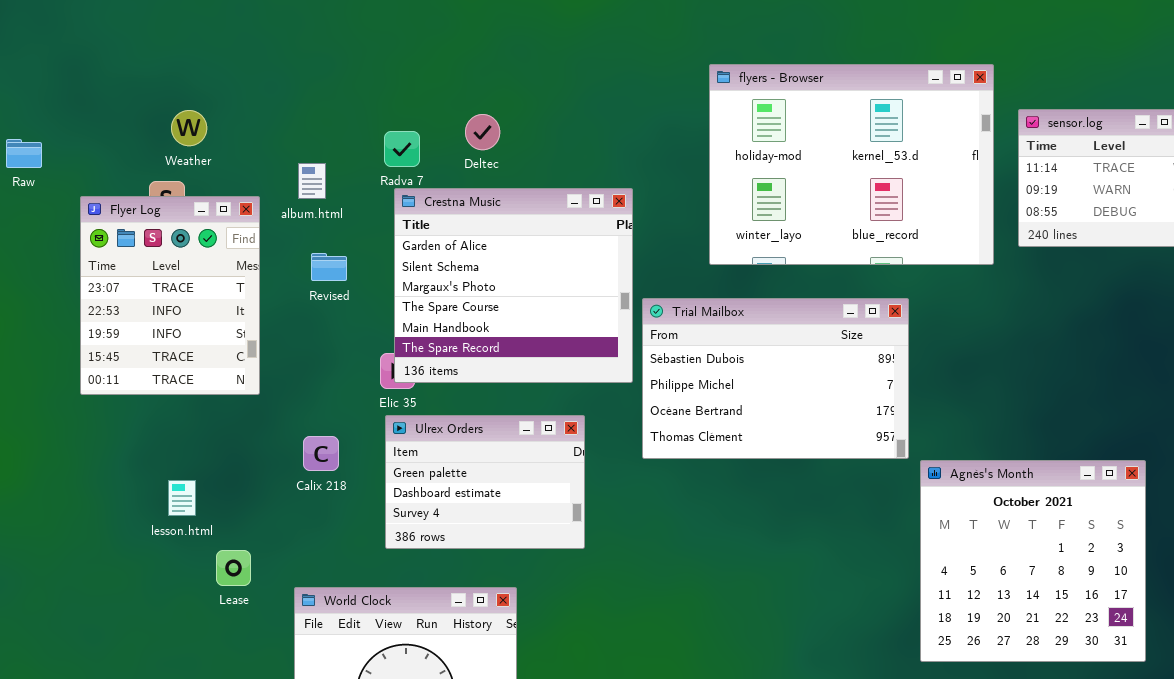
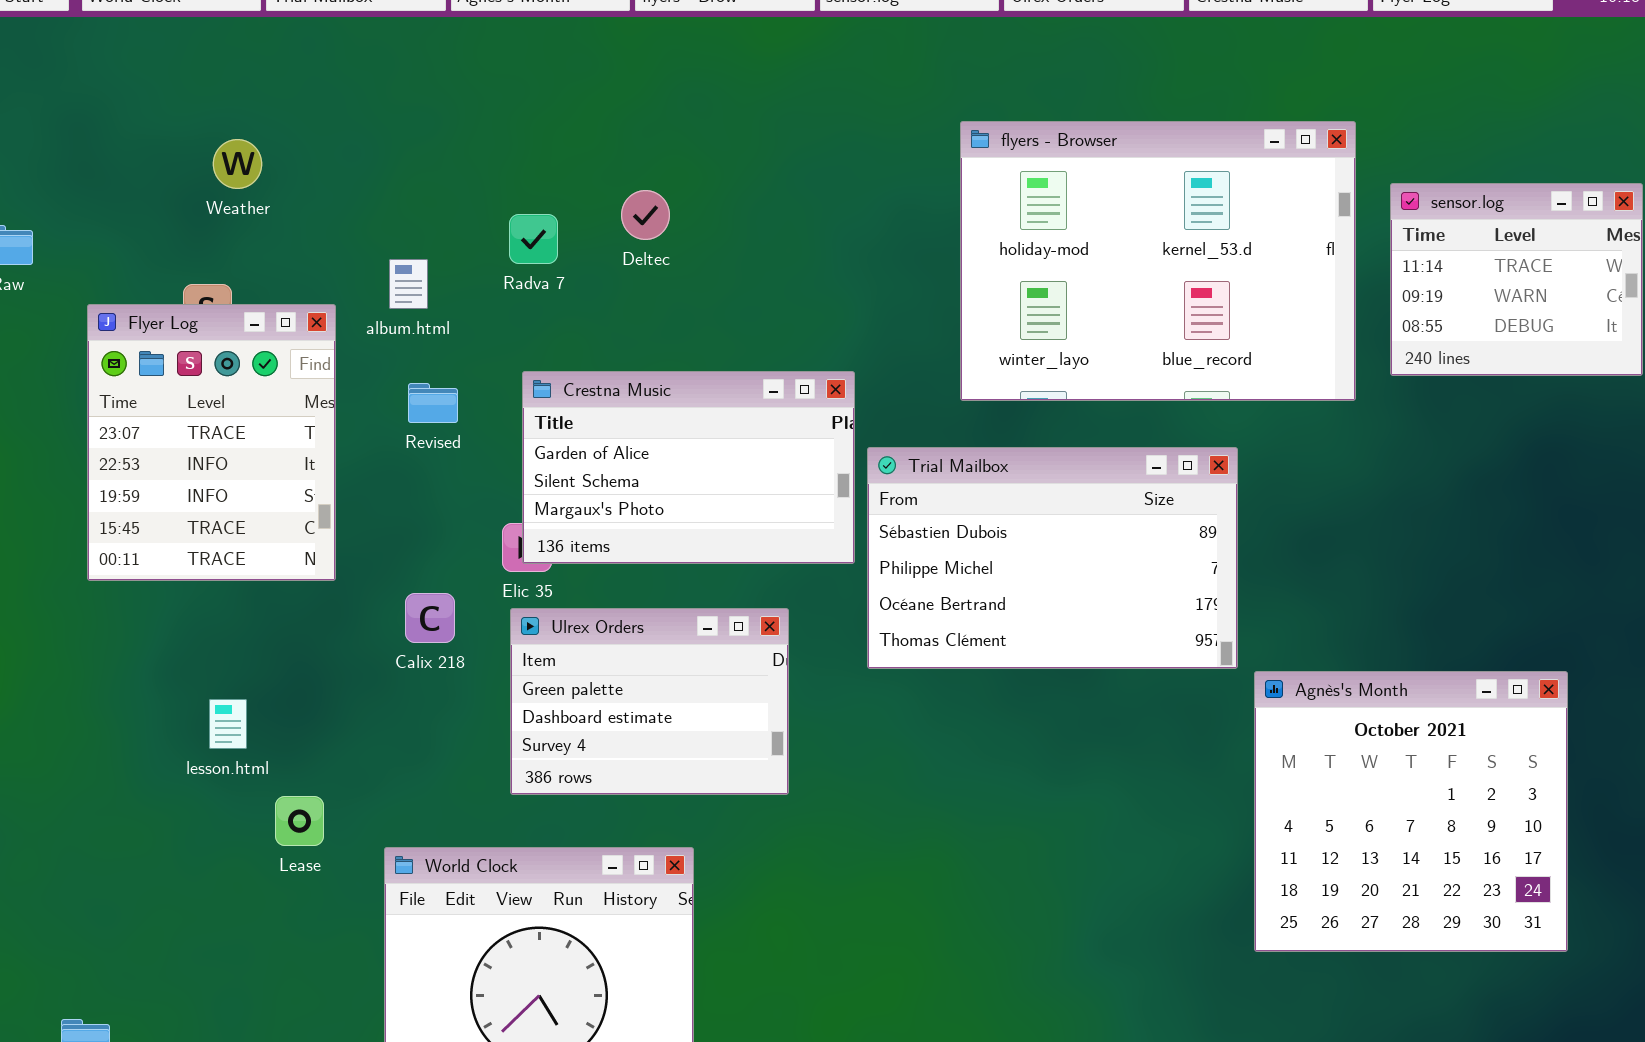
Weather: [171,110,207,146] -> [213,139,262,189], moved
Crestna Music: [394,188,633,383] -> [522,371,855,564], resized
Calix 218: [303,436,339,471] -> [405,593,455,643], moved

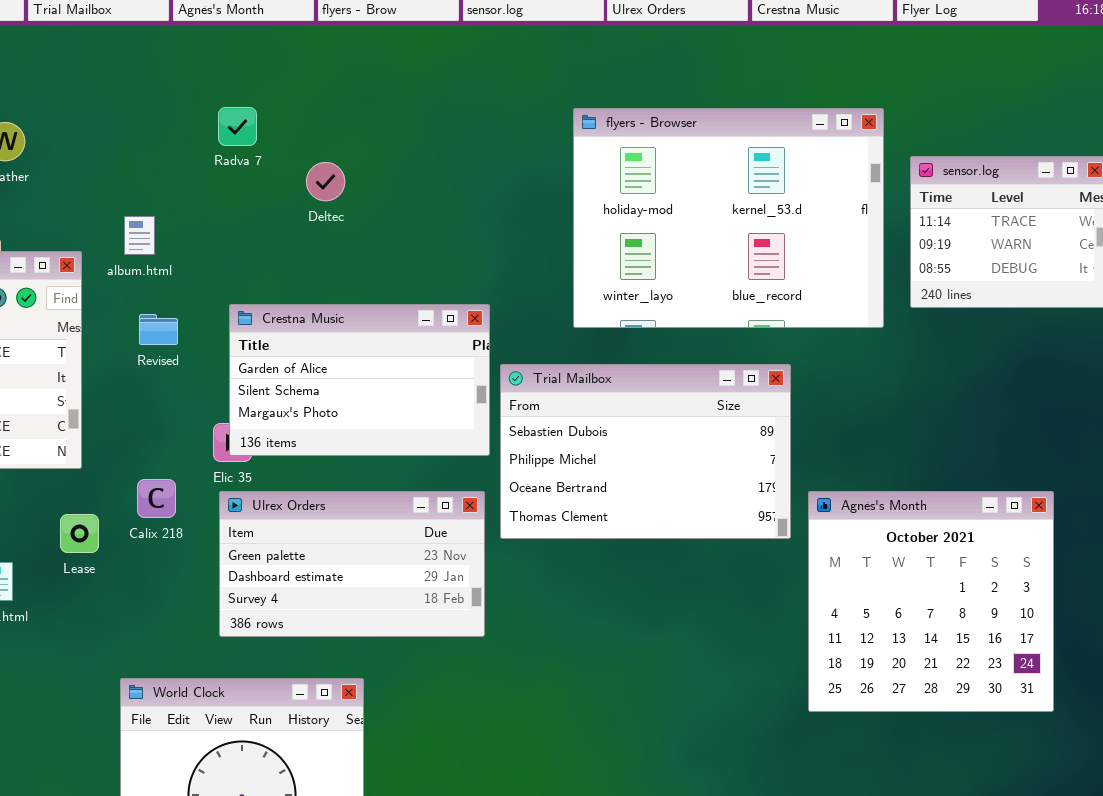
Radva 7: [509,214,558,264] -> [218,107,257,146], moved
Ulrex Orders: [510,608,789,795] -> [219,491,485,637], resized
Agnès's Month: [1254,671,1568,952] -> [808,491,1054,712], moved
Lease: [275,796,324,846] -> [60,514,99,553], moved

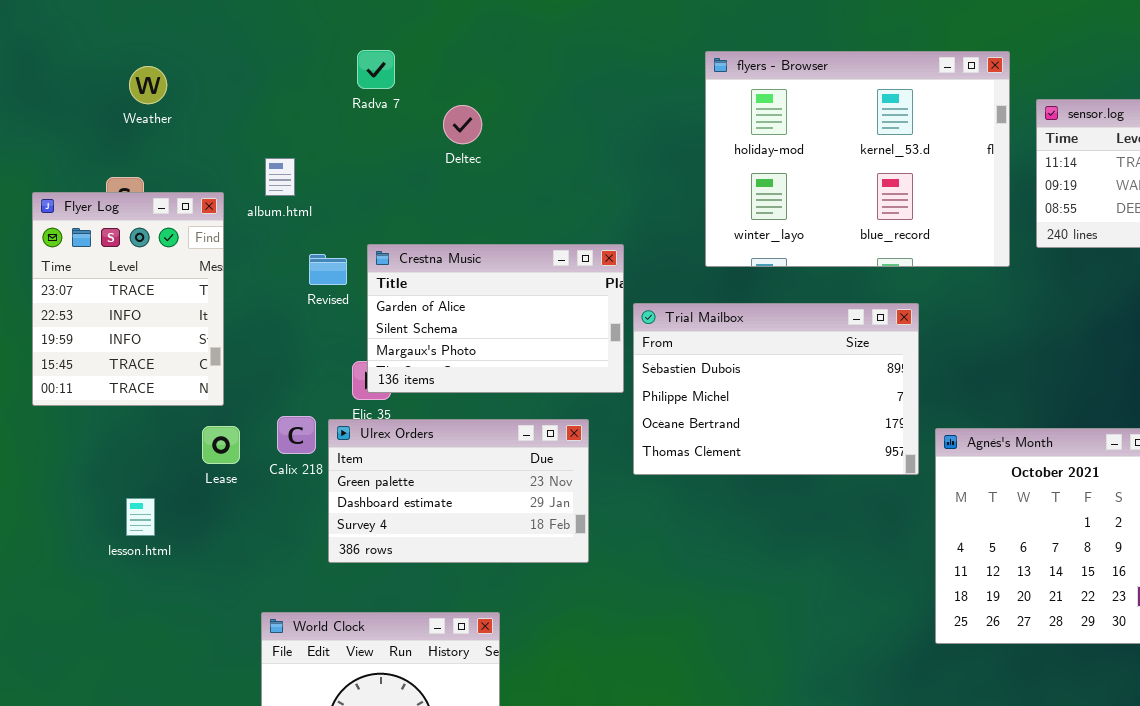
Revised: [139,314,178,345] -> [309,254,347,285], moved
Ulrex Orders: [219,491,485,637] -> [328,419,589,563], moved
Lease: [60,514,99,553] -> [202,426,240,464], moved

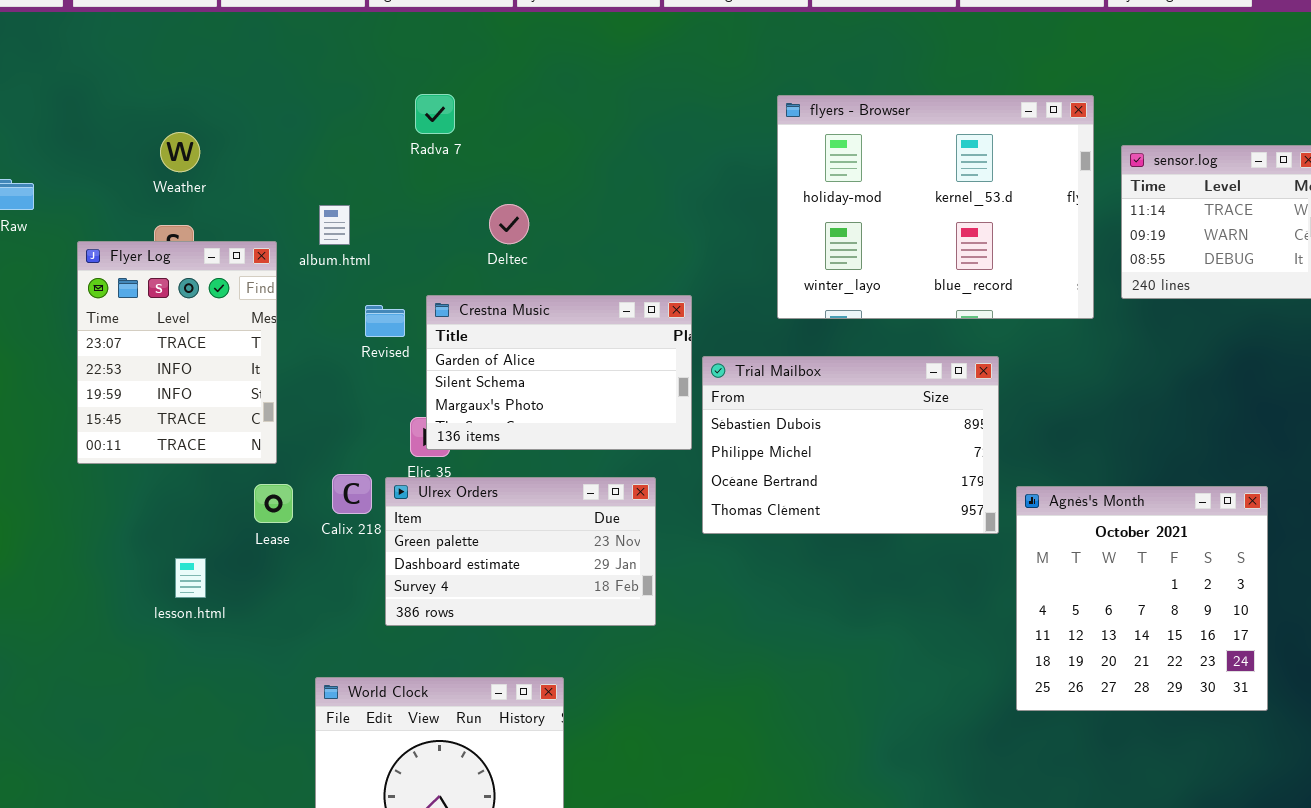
Weather: [129,66,167,104] -> [160,132,200,172], moved
Deltec: [443,105,482,144] -> [489,204,529,244], moved

